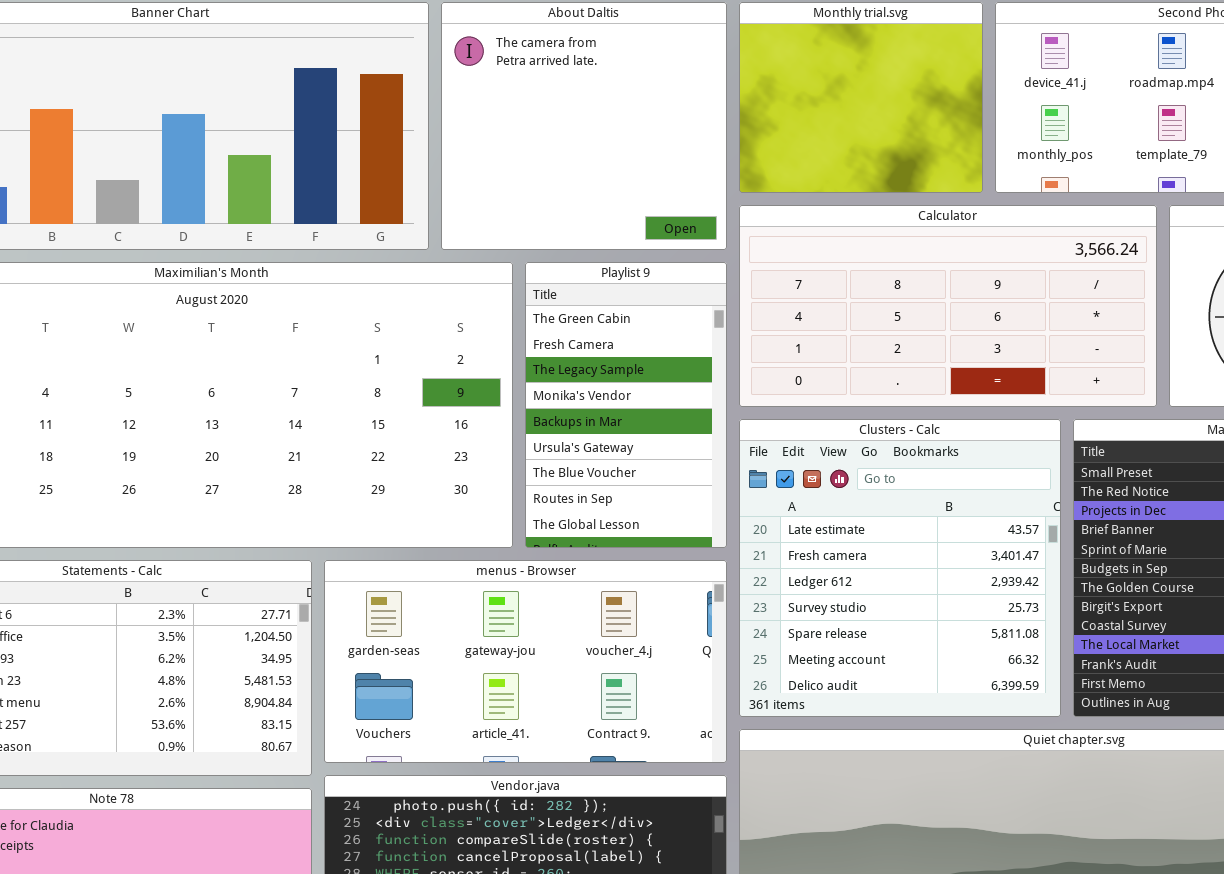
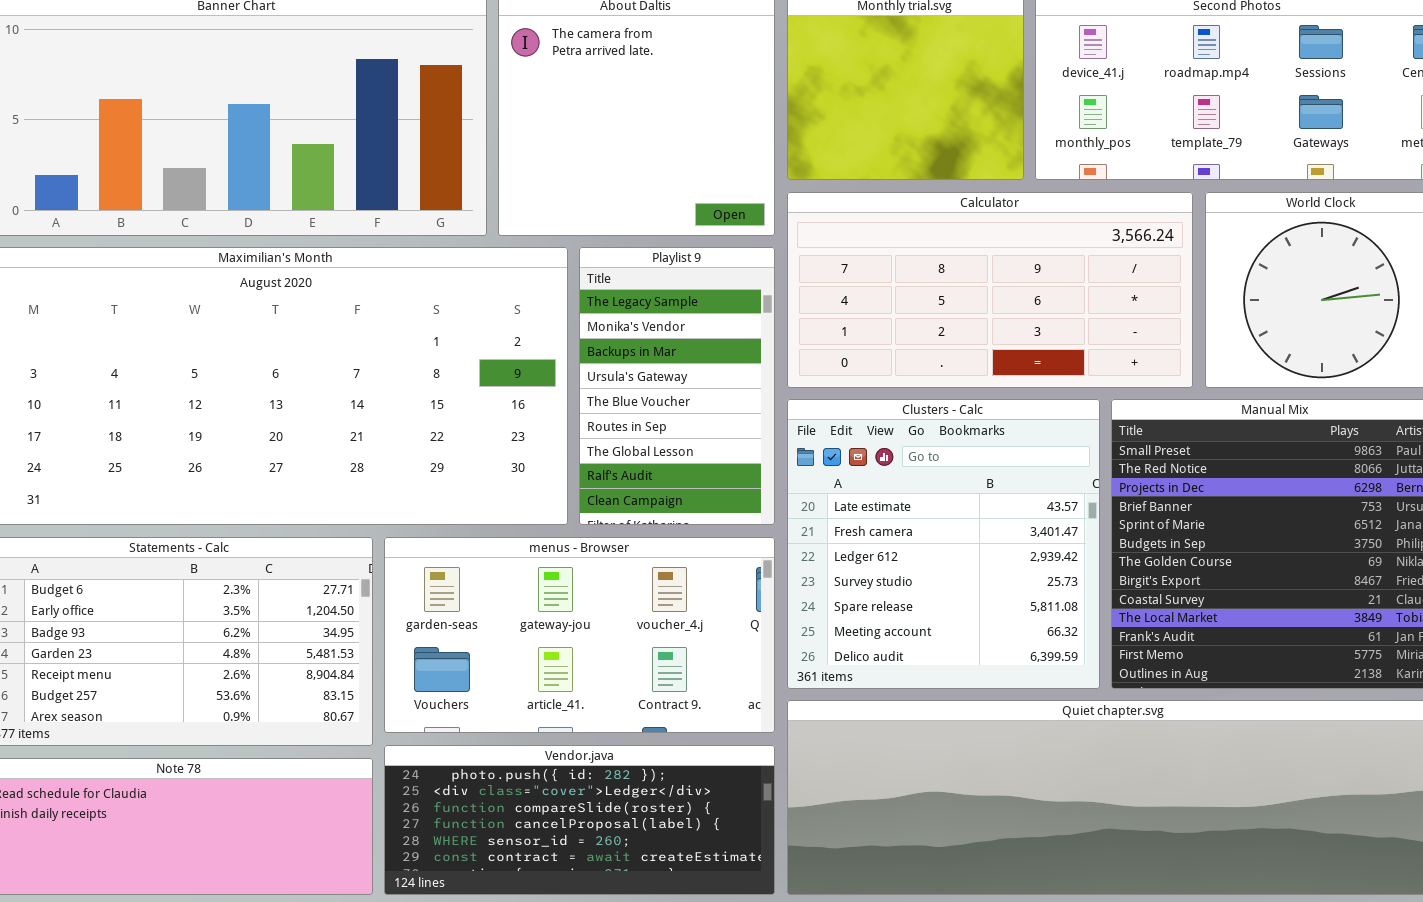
Playlist 9: [525,262,727,548] -> [579,247,775,525], scrolled down 2 rows

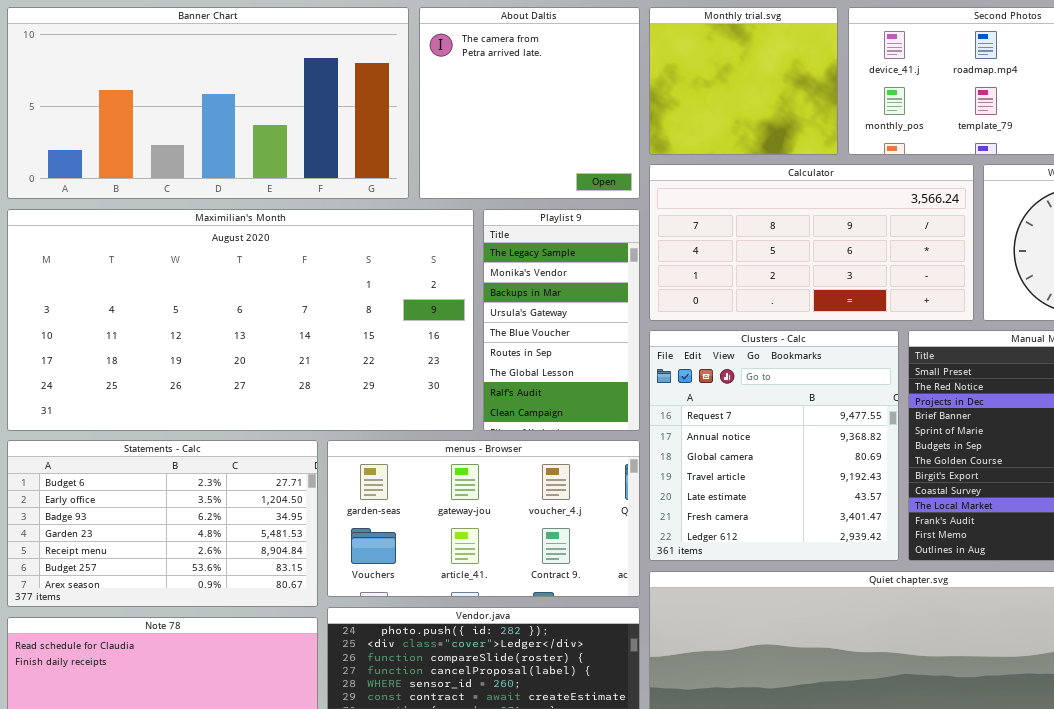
Clusters - Calc: [787,399,1100,689] -> [649,330,899,561], scrolled up 4 rows

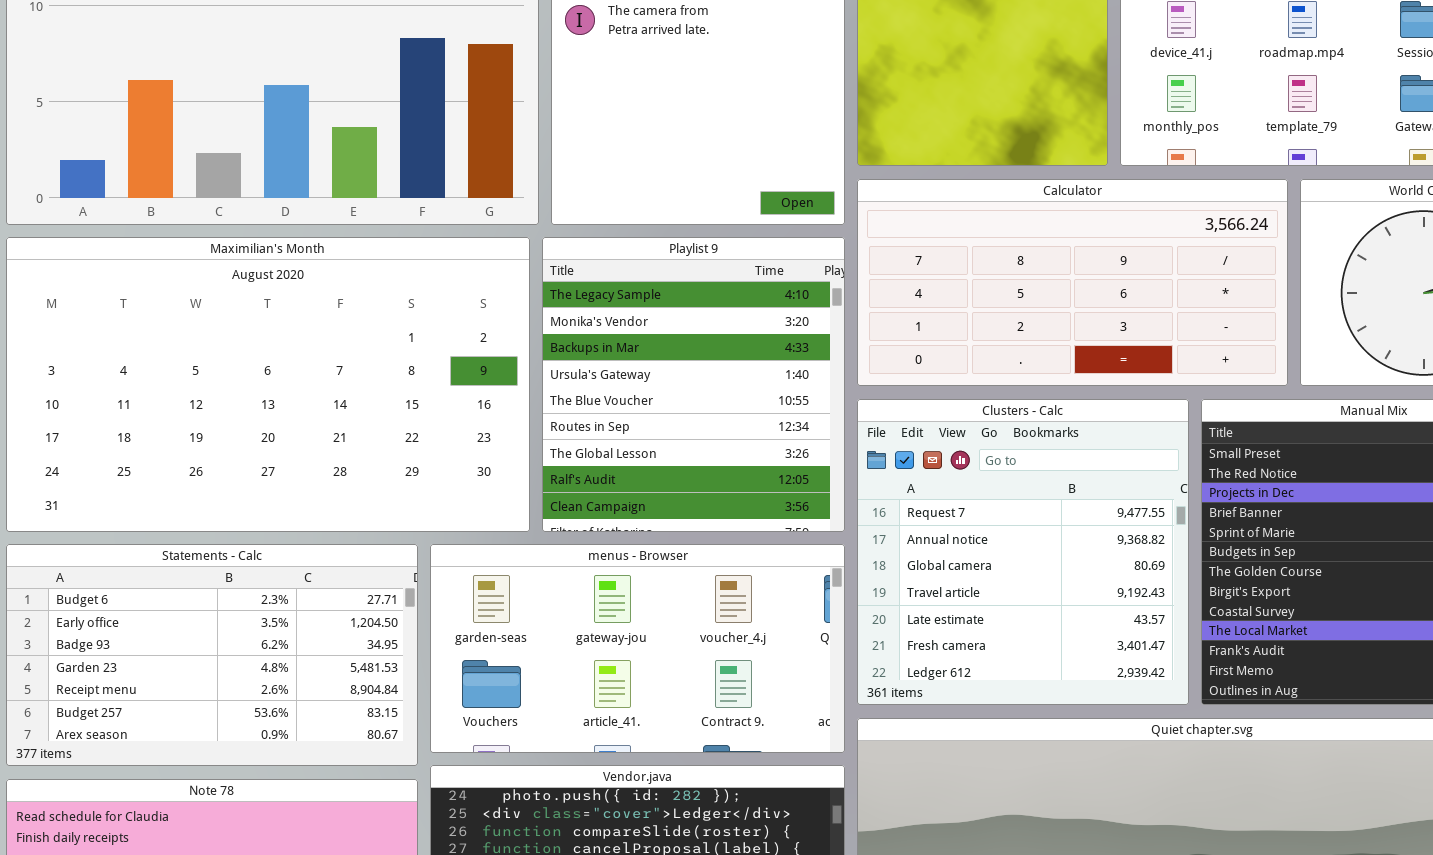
Maximilian's Month: [7,209,474,431] -> [6,237,530,532], resized
Playlist 9: [483,209,640,431] -> [542,237,845,532], resized

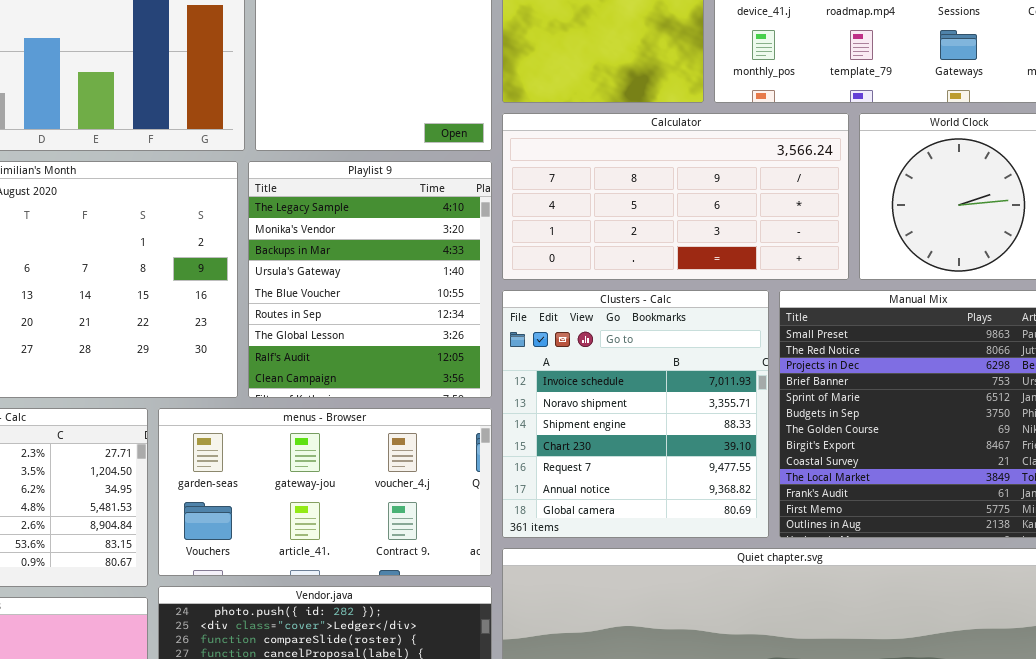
Clusters - Calc: [857,399,1189,705] -> [502,290,769,538], scrolled up 4 rows

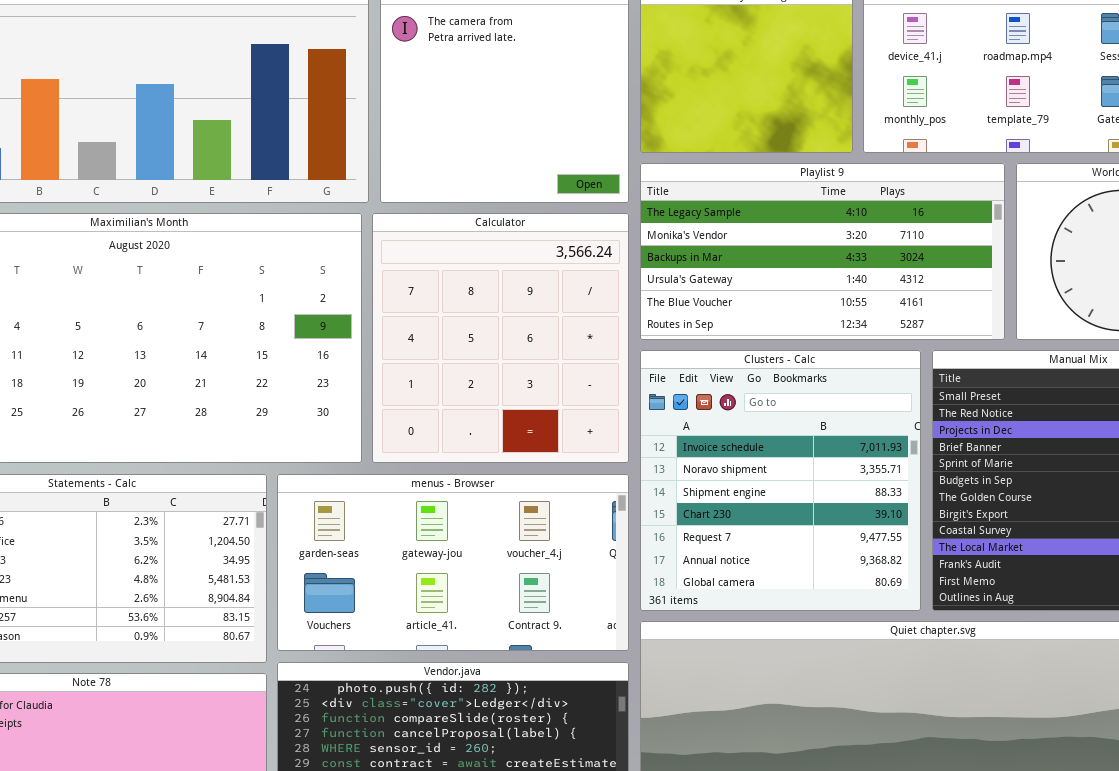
Calculator: [502,113,849,280] -> [372,213,629,463], moved, resized
Playlist 9: [248,161,492,398] -> [640,163,1005,340], moved, resized

